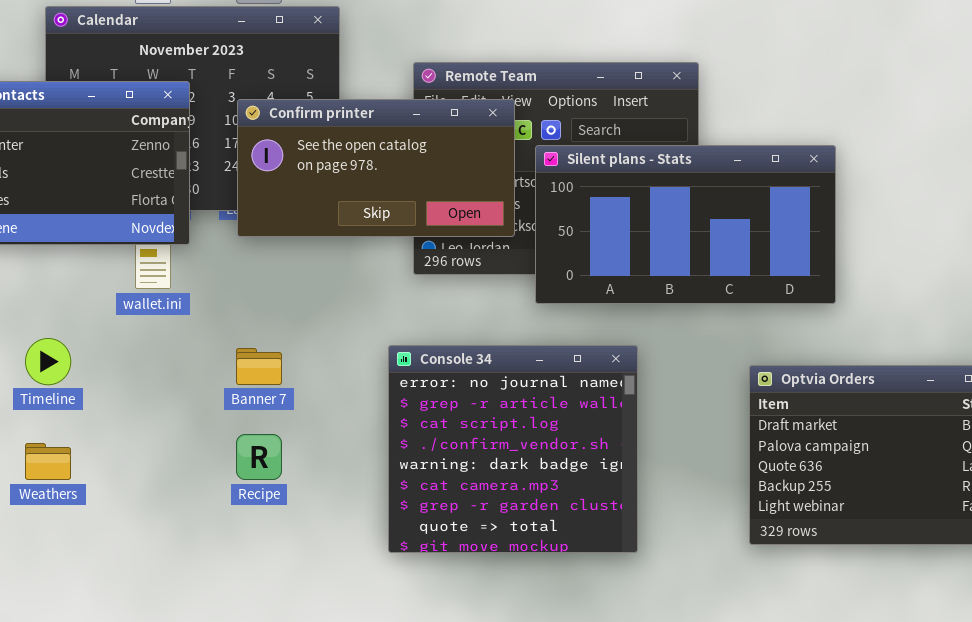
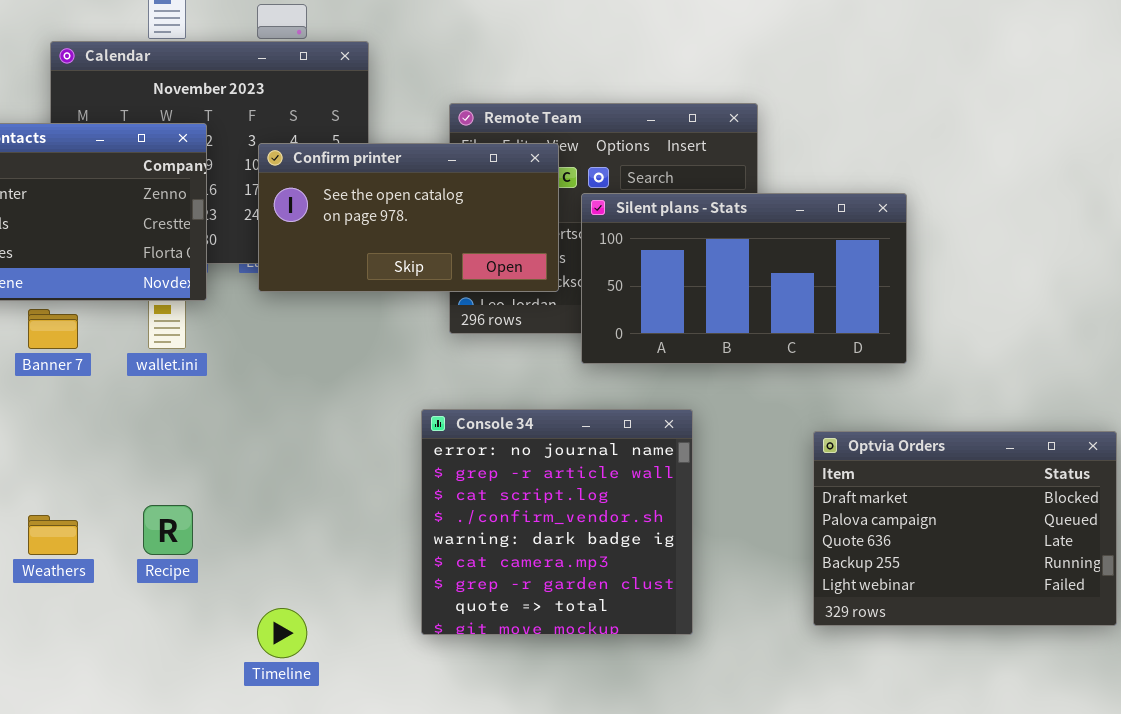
Timeline: [25,338,71,385] -> [257,608,307,658], moved
Banner 7: [236,348,282,385] -> [28,309,78,349], moved
Recipe: [236,434,282,480] -> [143,505,193,555], moved

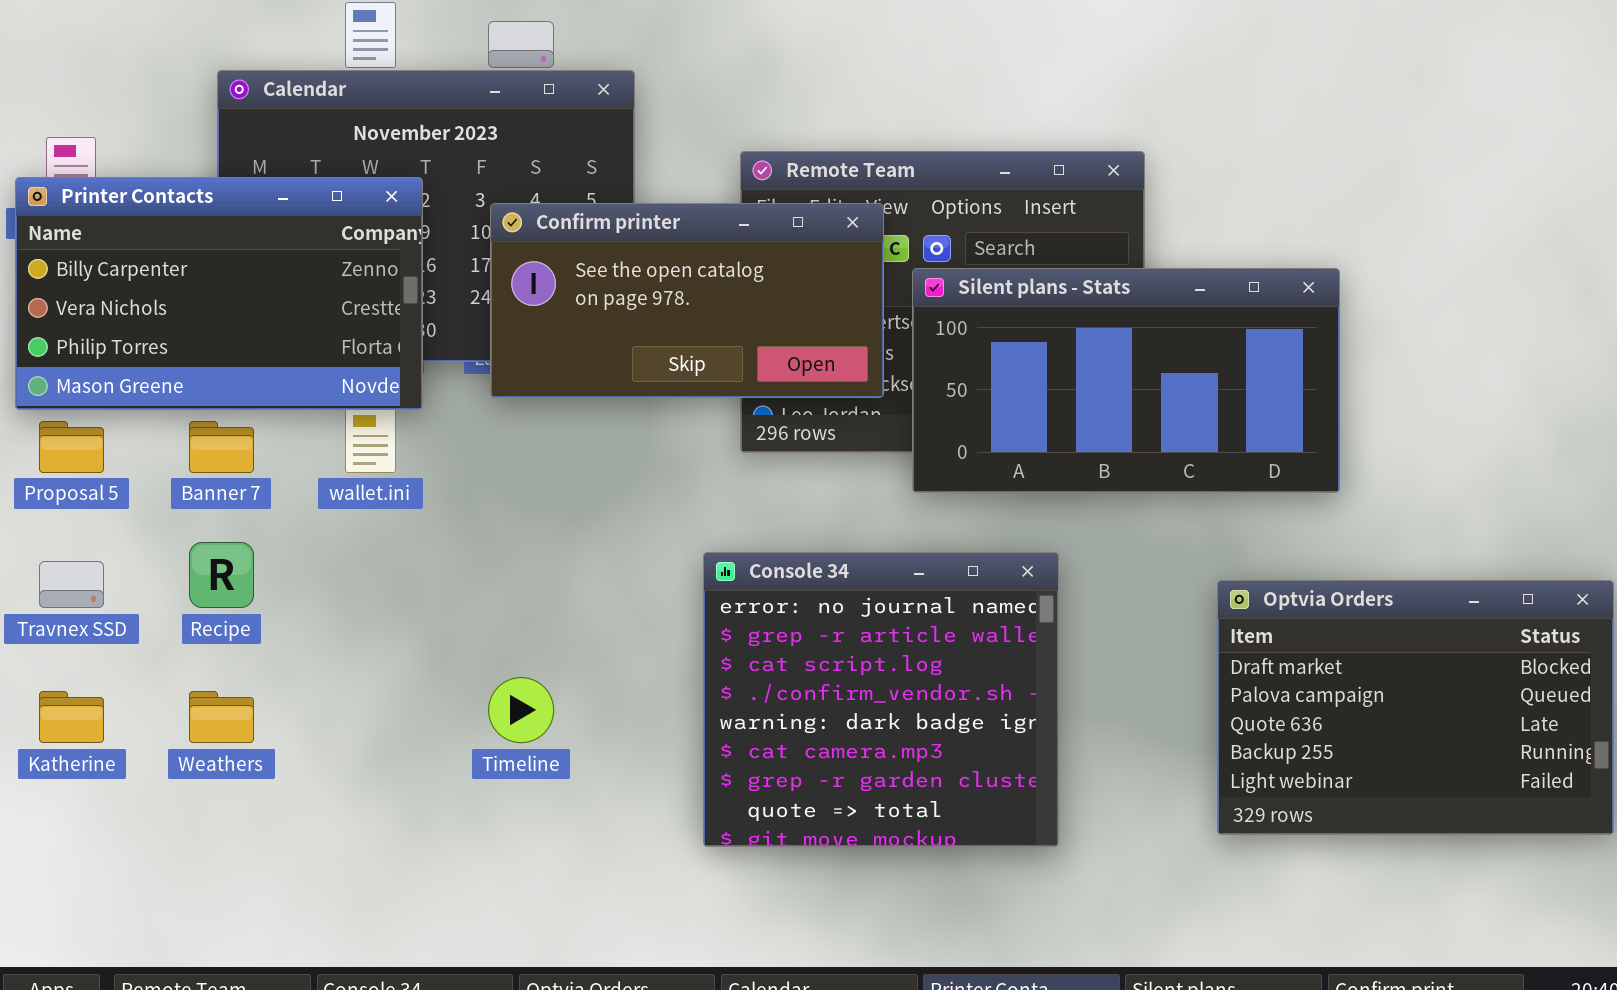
Recipe: [143,505,193,555] -> [189,542,254,608], moved
Timeline: [257,608,307,658] -> [488,677,554,743], moved

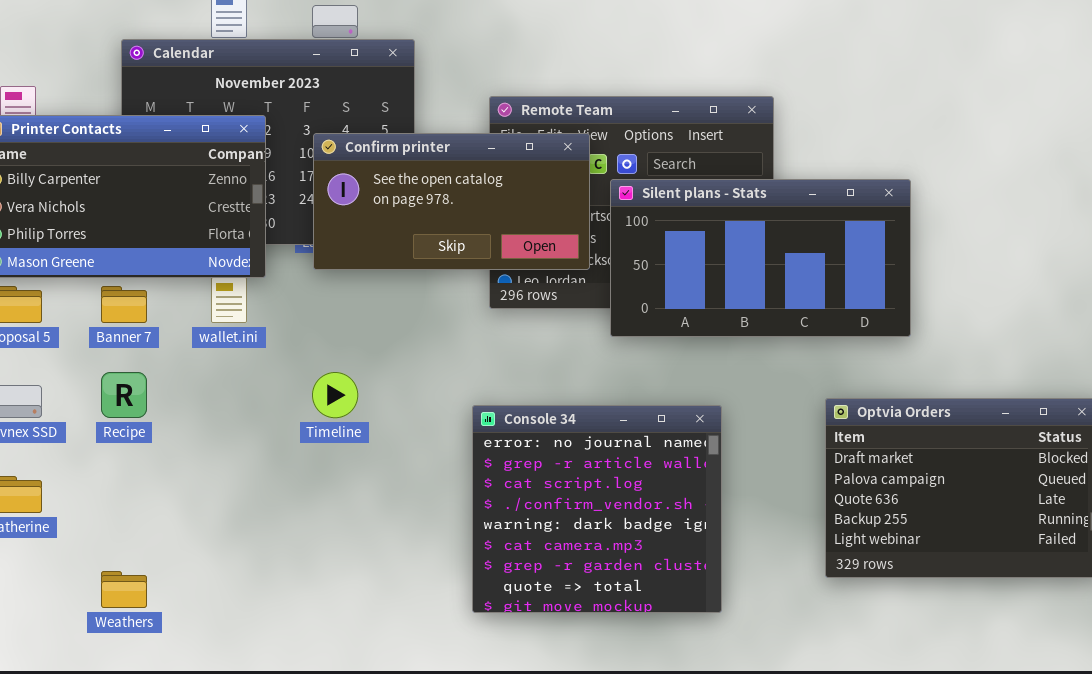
Console 34: [703,552,1059,847] -> [472,405,722,613], moved
Timeline: [488,677,554,743] -> [312,372,358,418], moved
Weathers: [189,691,254,743] -> [101,571,147,608], moved

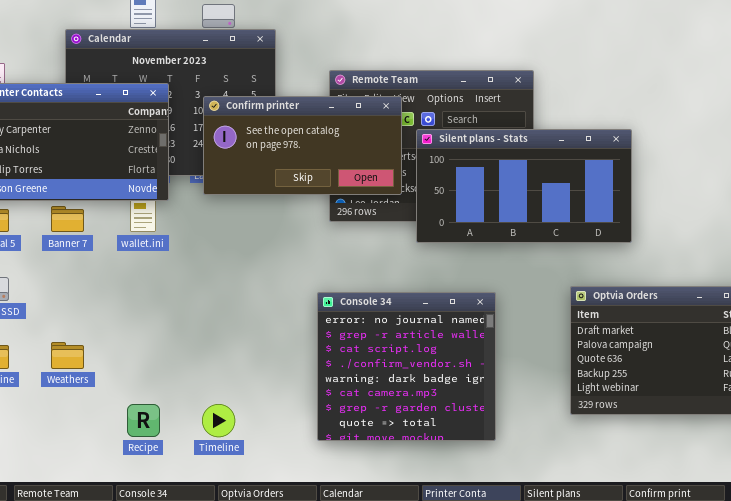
Recipe: [101,372,147,418] -> [127,404,160,437], moved
Timeline: [312,372,358,418] -> [202,404,235,437], moved
Weathers: [101,571,147,608] -> [51,342,84,369], moved

